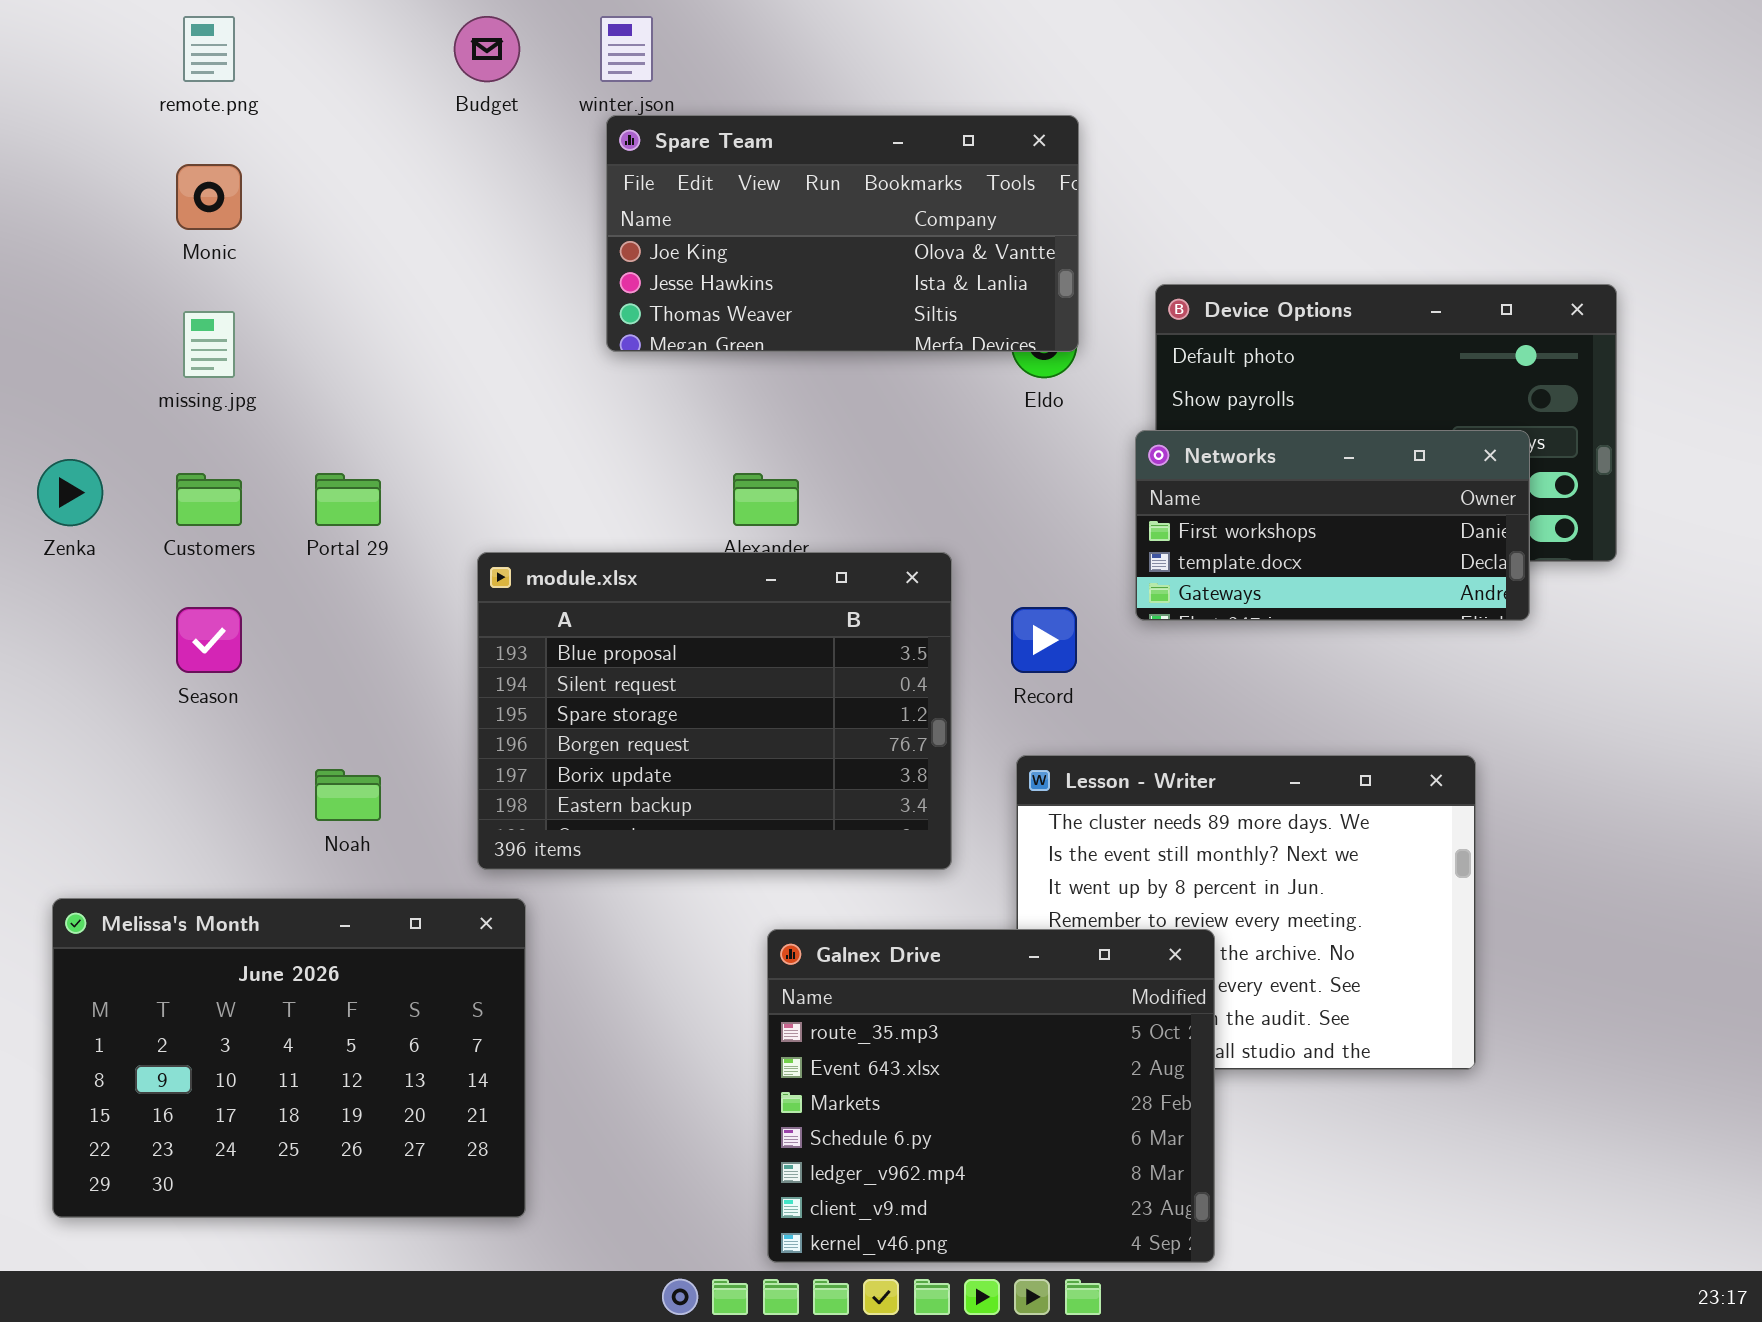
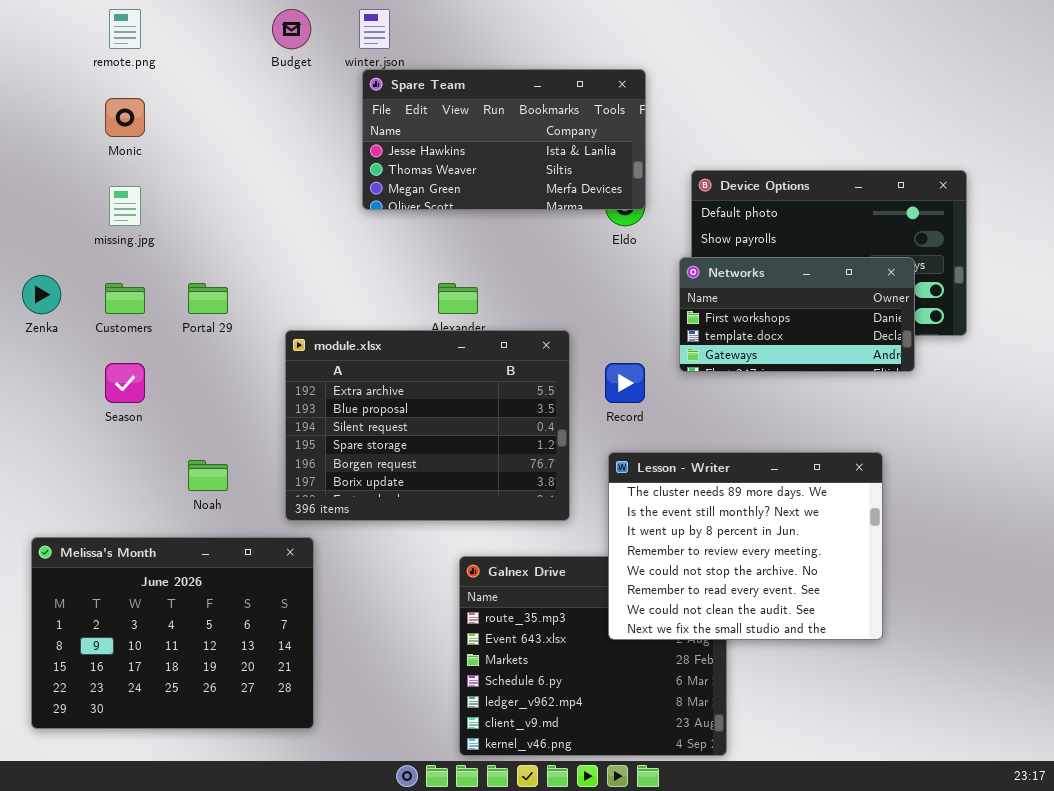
Spare Team: [606,115,1079,352] -> [362,69,646,210], scrolled down 1 row
module.xlsx: [477,552,952,870] -> [285,330,570,521], scrolled up 1 row
Lesson - Writer: [1016,755,1476,1070] -> [608,452,883,640], raised

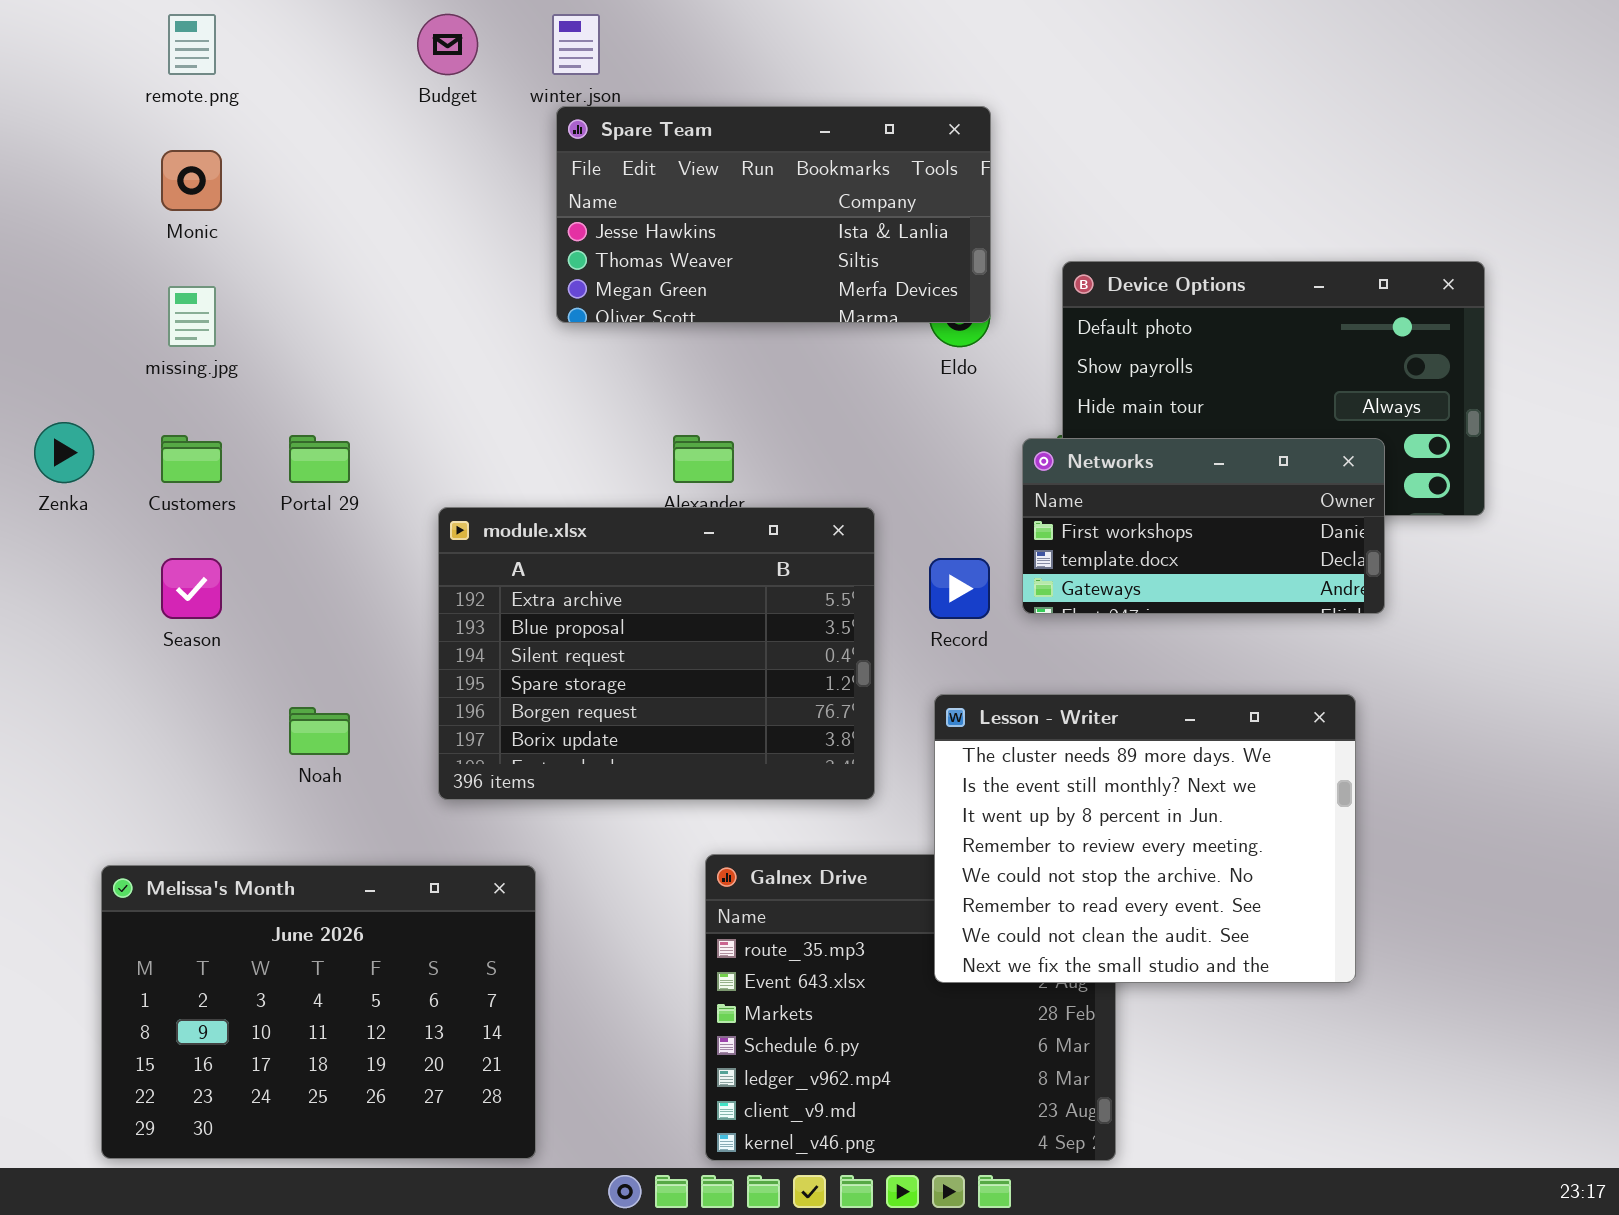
Networks: [679,257,915,372] -> [1022,438,1385,614], moved
Melissa's Month: [31,537,314,729] -> [101,865,536,1159], moved

